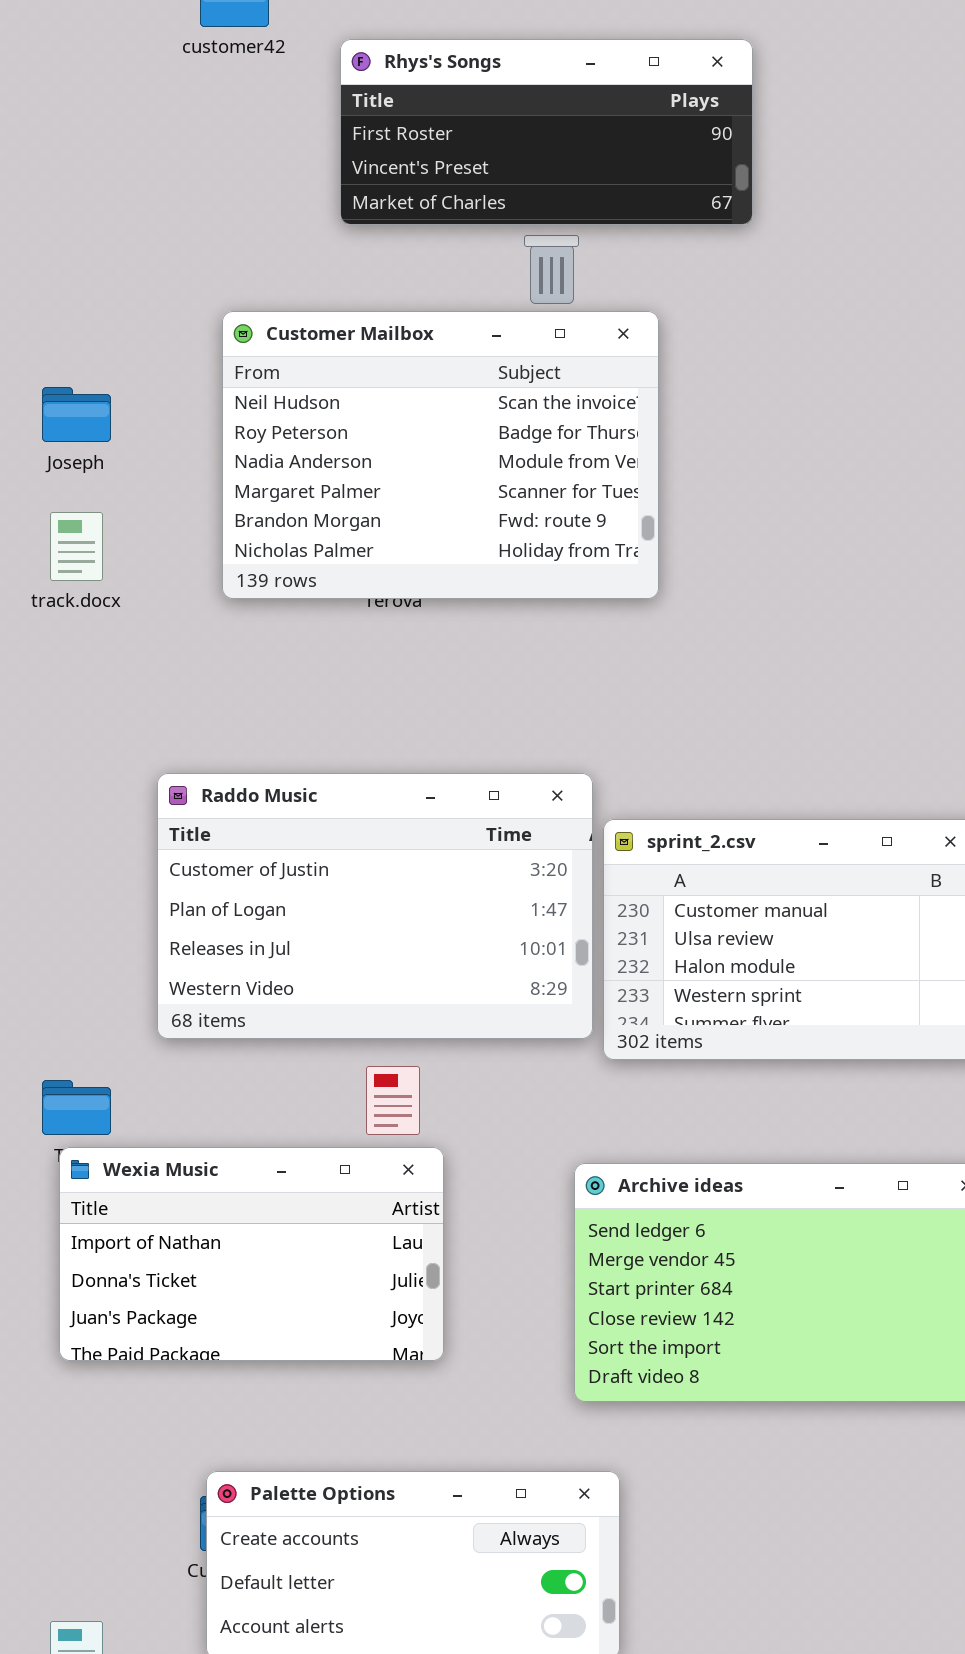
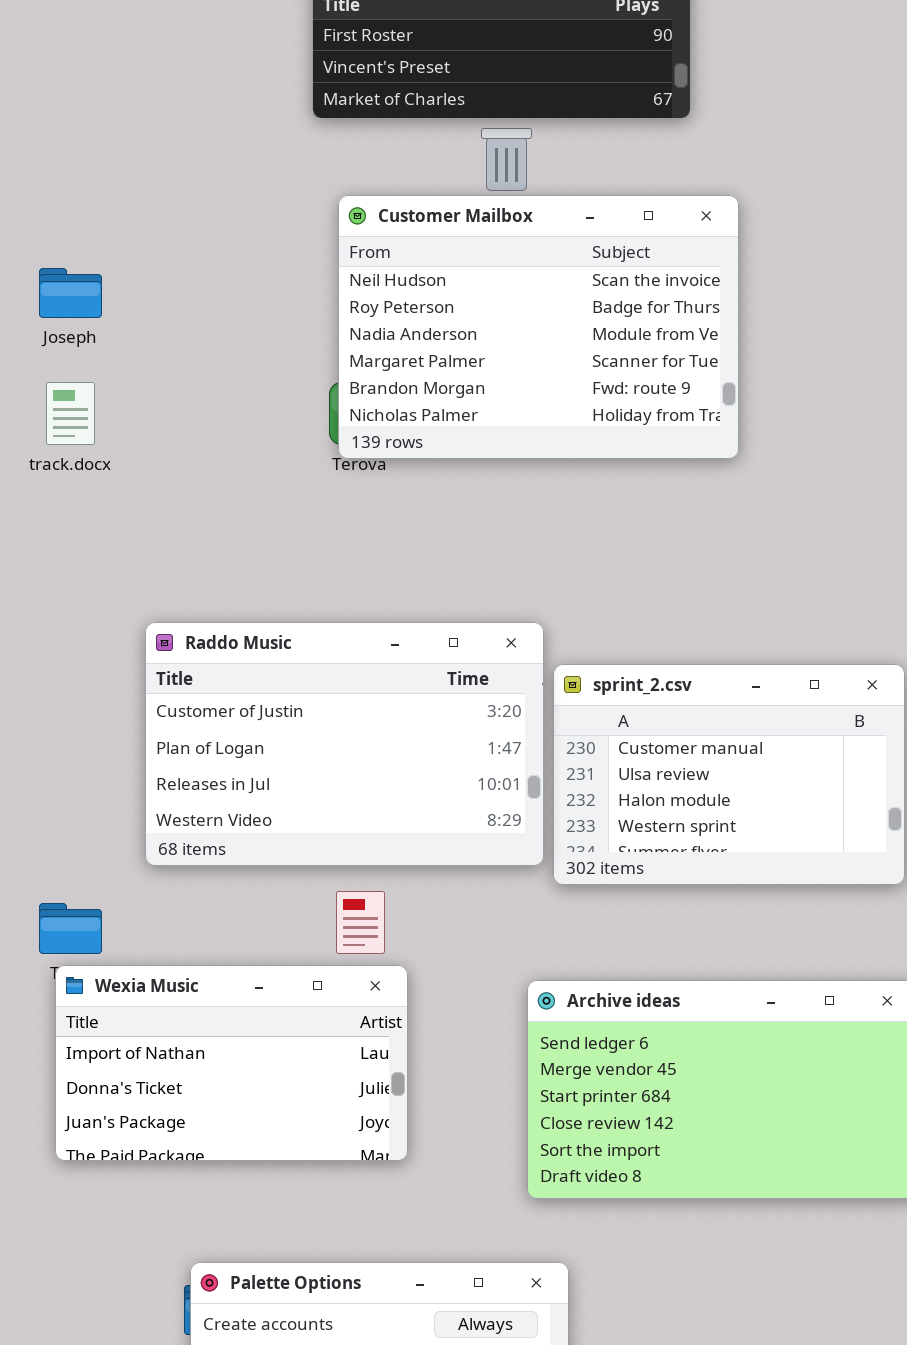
Customer Mailbox: [222,311,659,599] -> [338,195,739,459], moved

